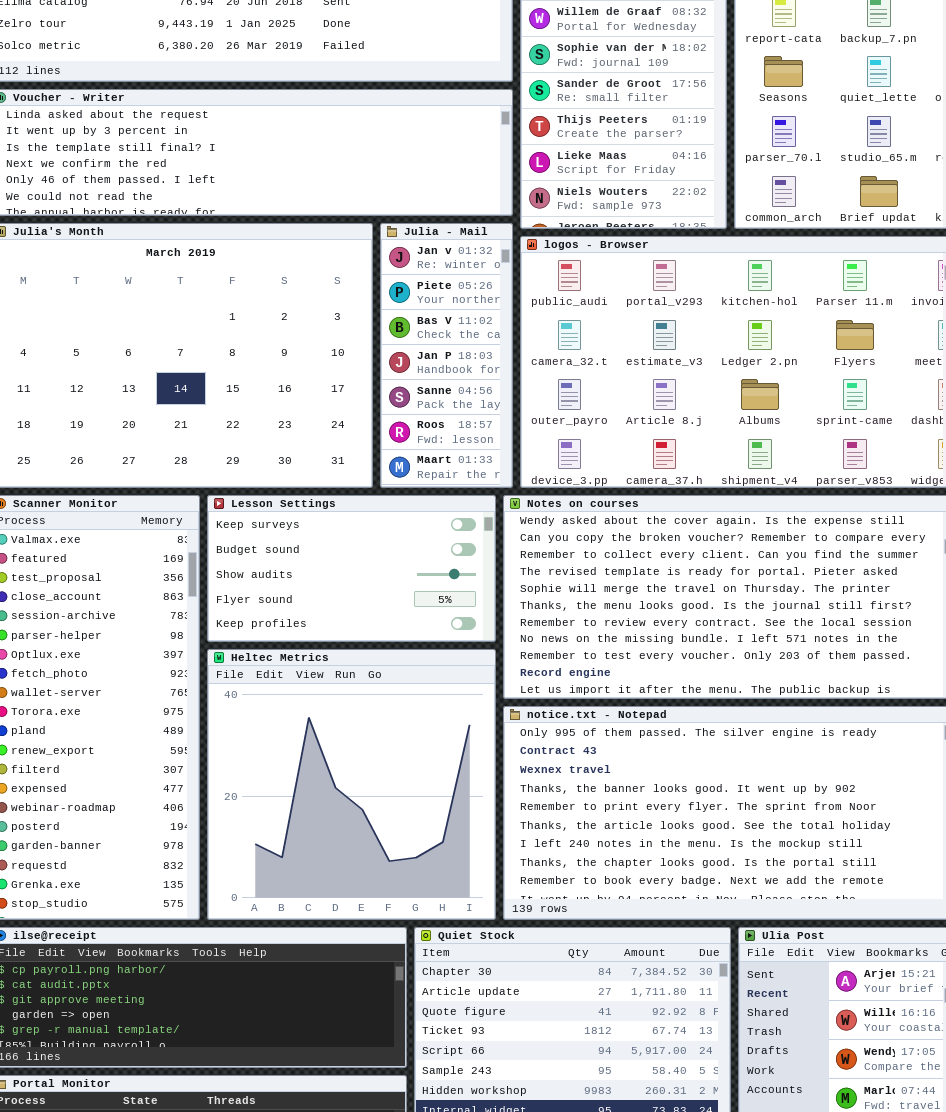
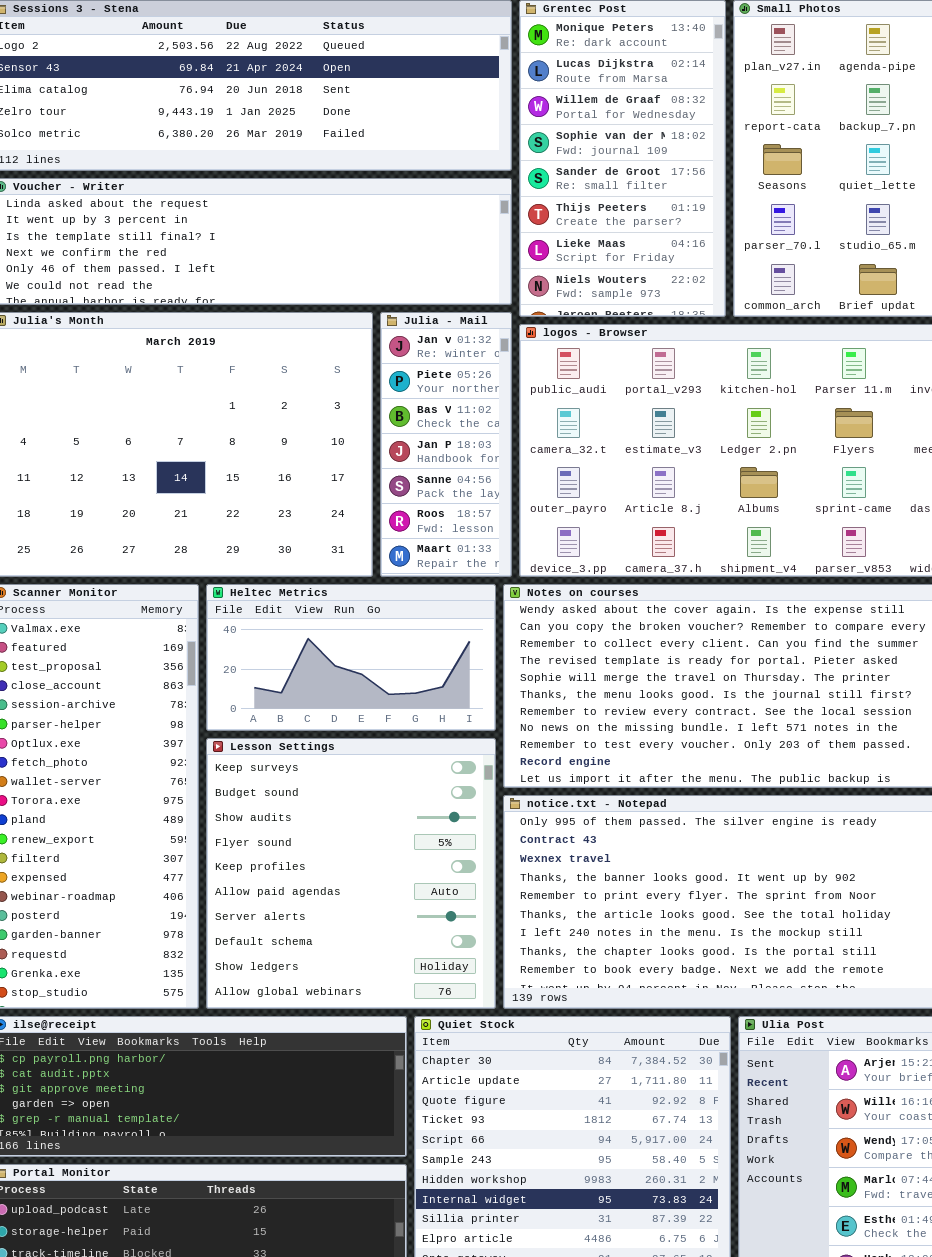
Lesson Settings: [207,495,496,642] -> [206,738,496,1009], moved, resized
Heltec Metrics: [207,649,496,920] -> [206,584,496,731], moved, resized

